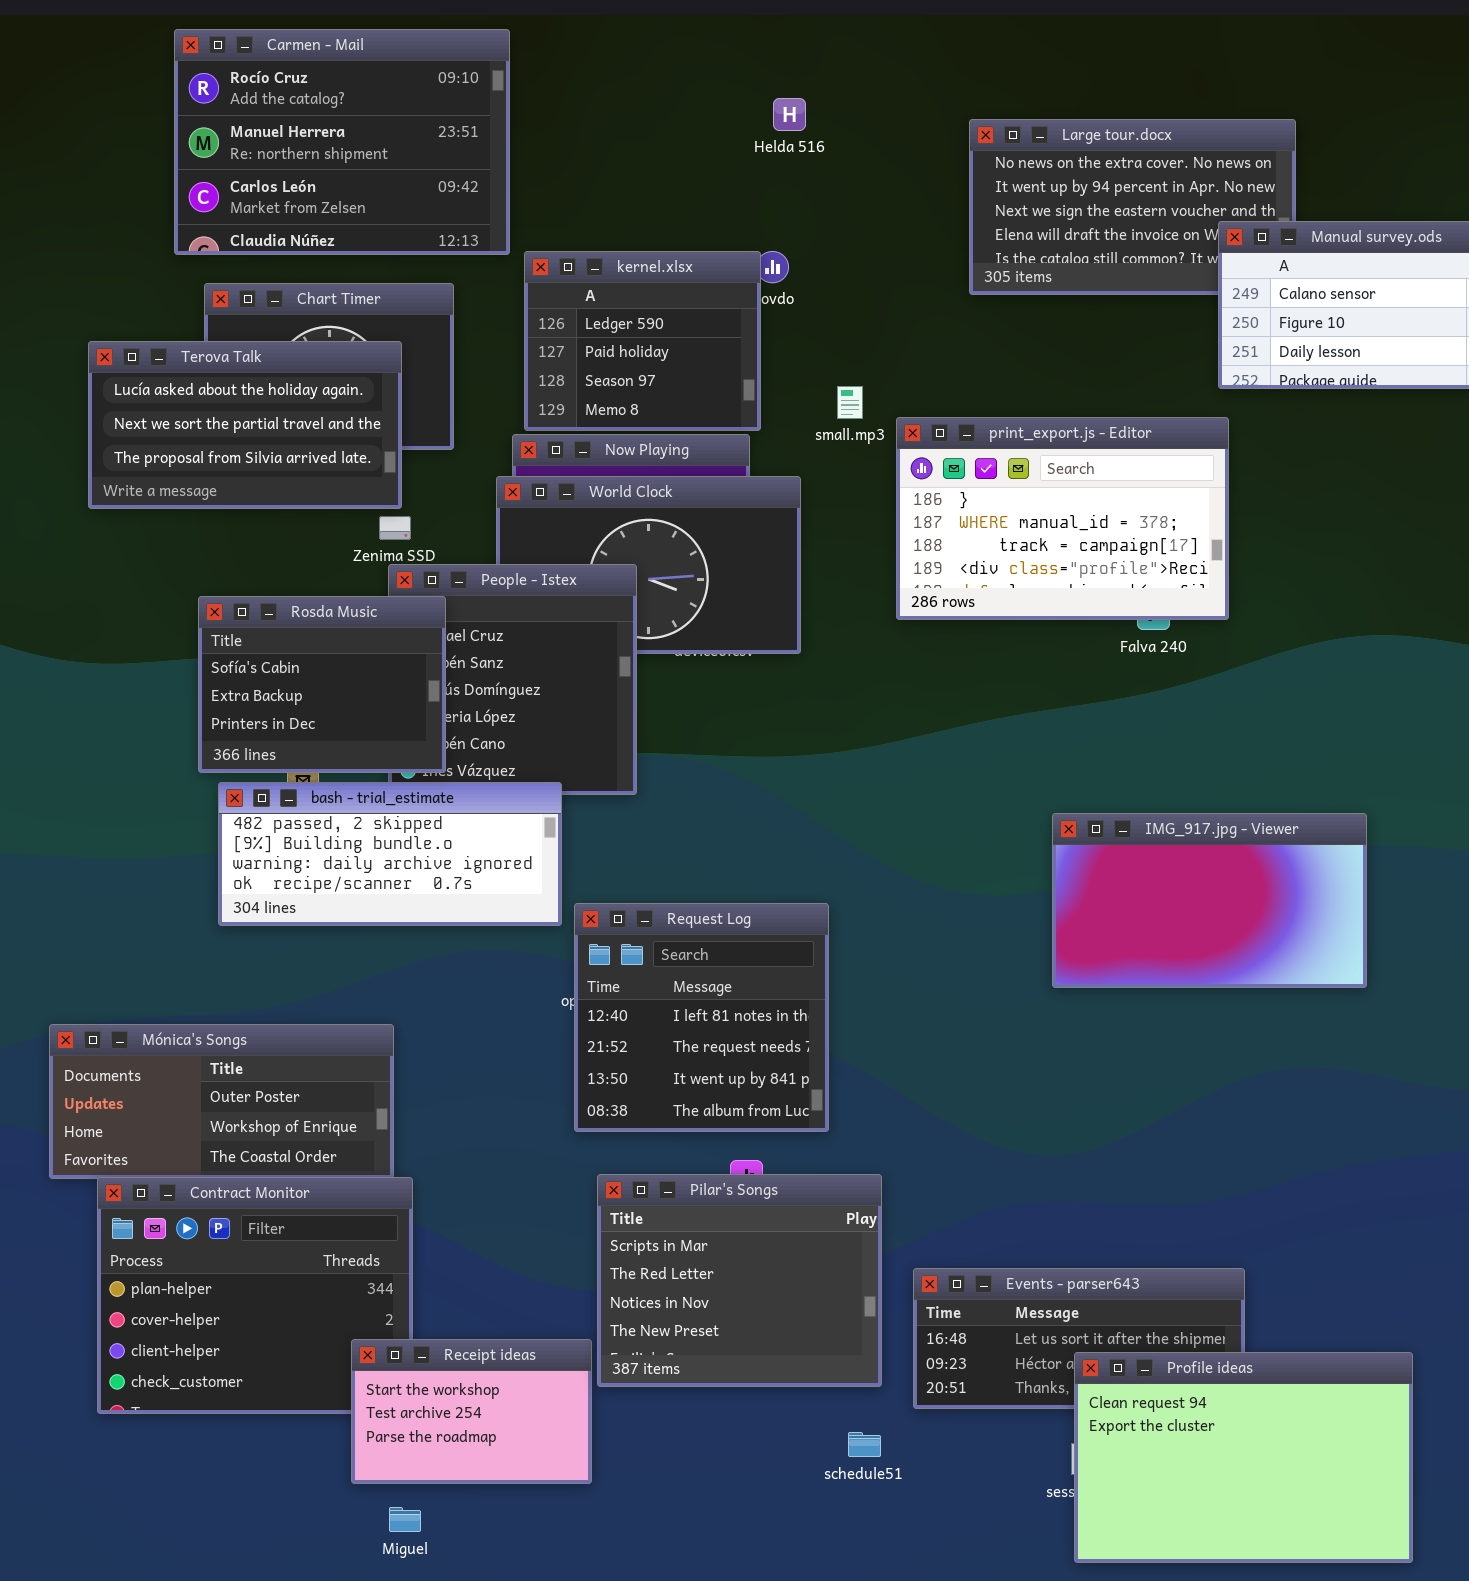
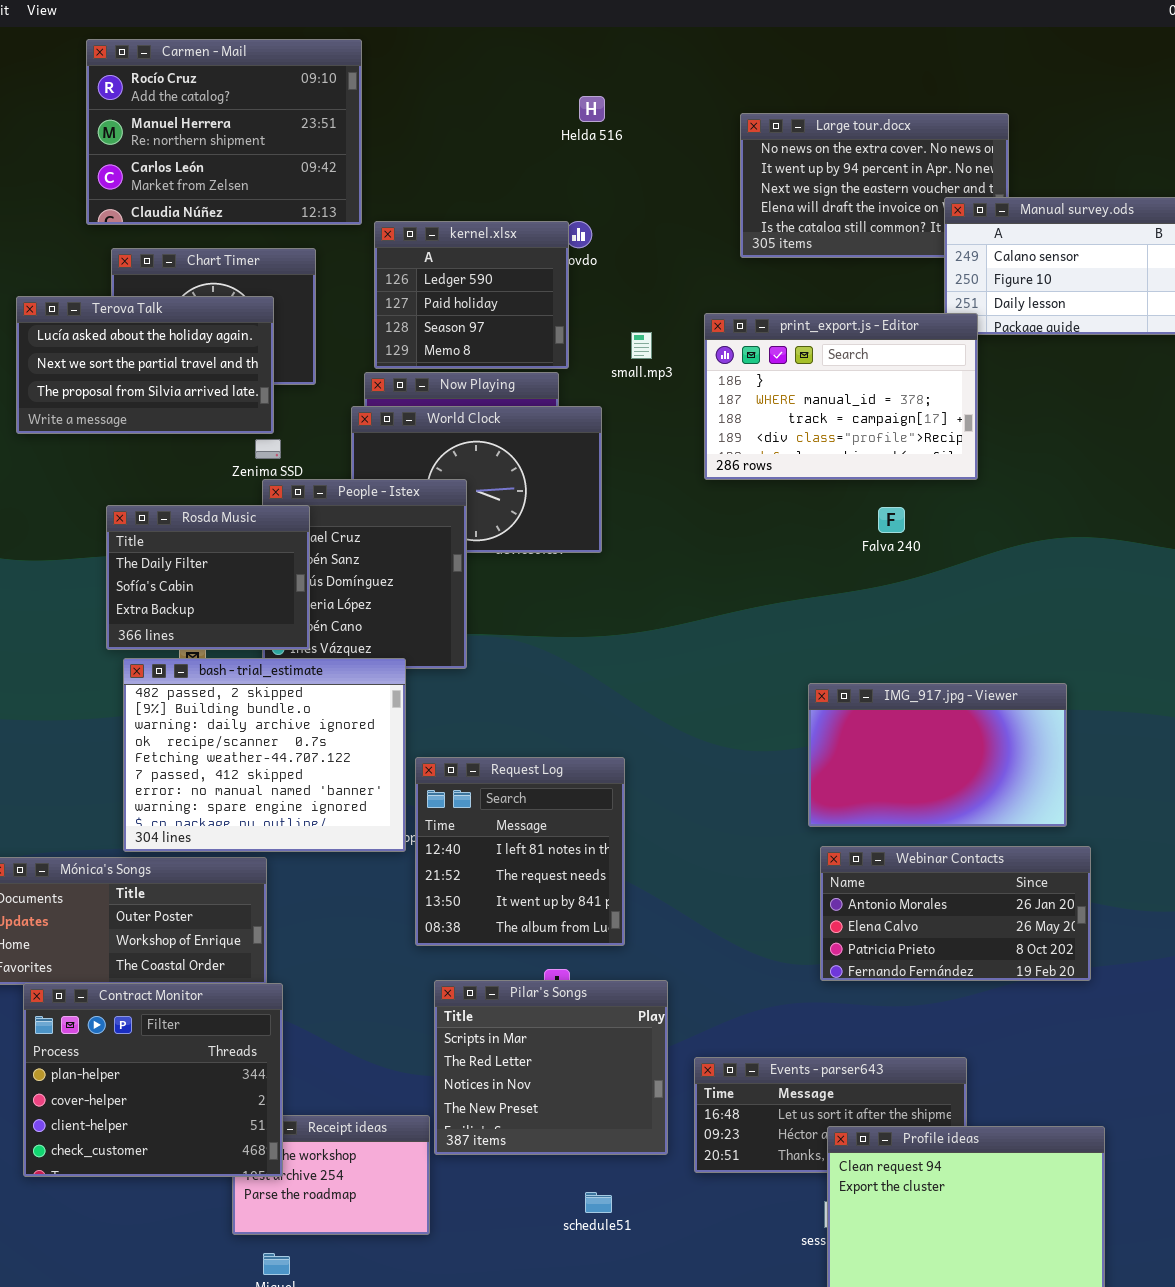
print_export.js - Editor: [896,417,1229,620] -> [704,313,978,480], moved
Rosda Music: [198,596,446,773] -> [106,505,310,650], scrolled up 1 row
bash - trial_estimate: [218,782,562,926] -> [123,658,406,852], resized
Webinar Contacts: none -> [820,846,1091,981], opened
Contract Monitor: [97,1177,413,1414] -> [23,983,283,1177], raised
schedule51: [848,1432,881,1457] -> [585,1192,612,1213], moved

